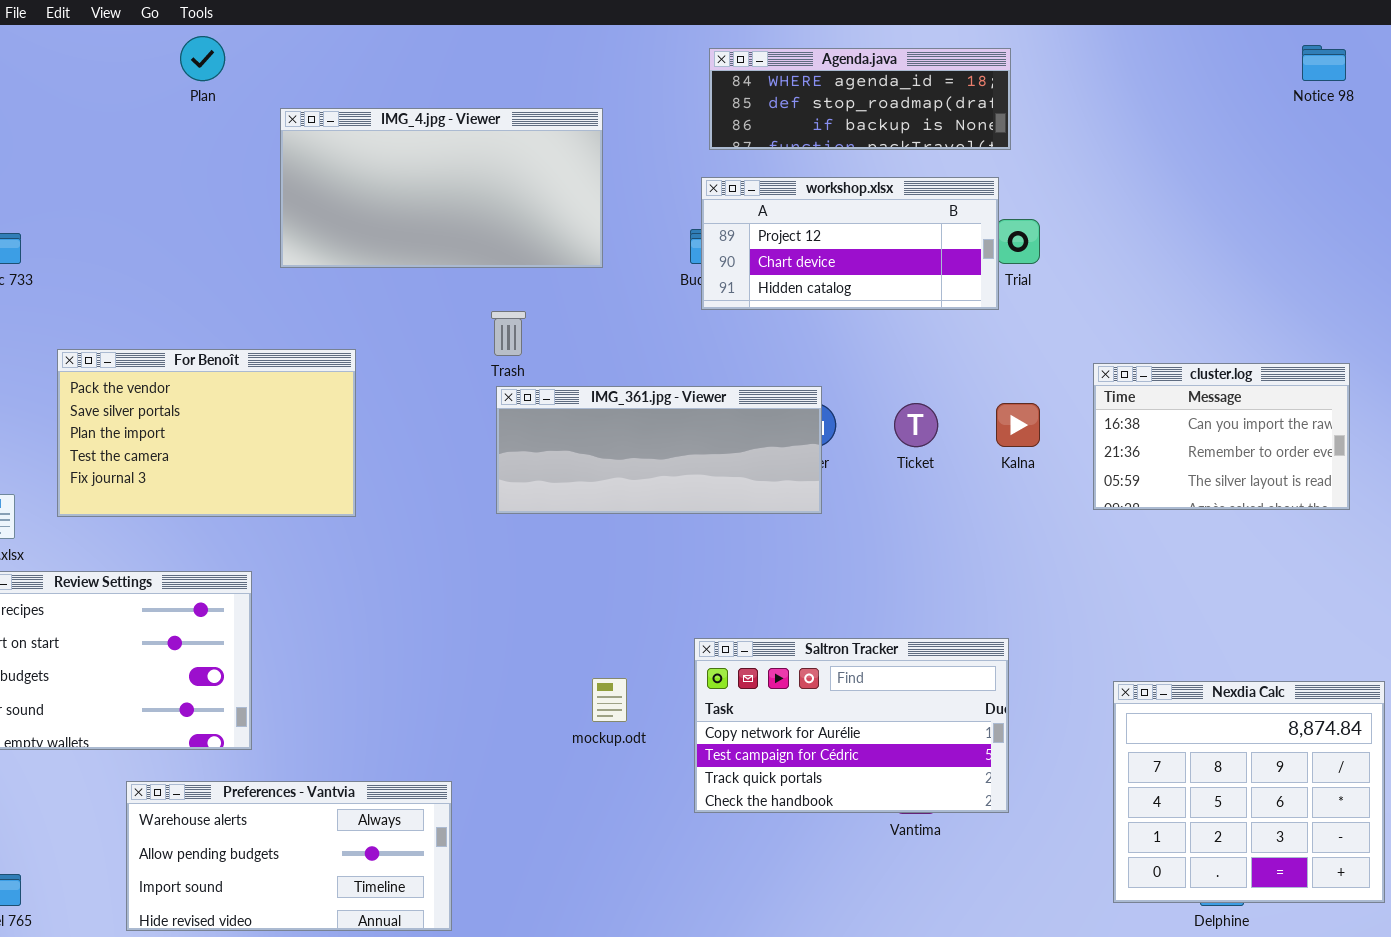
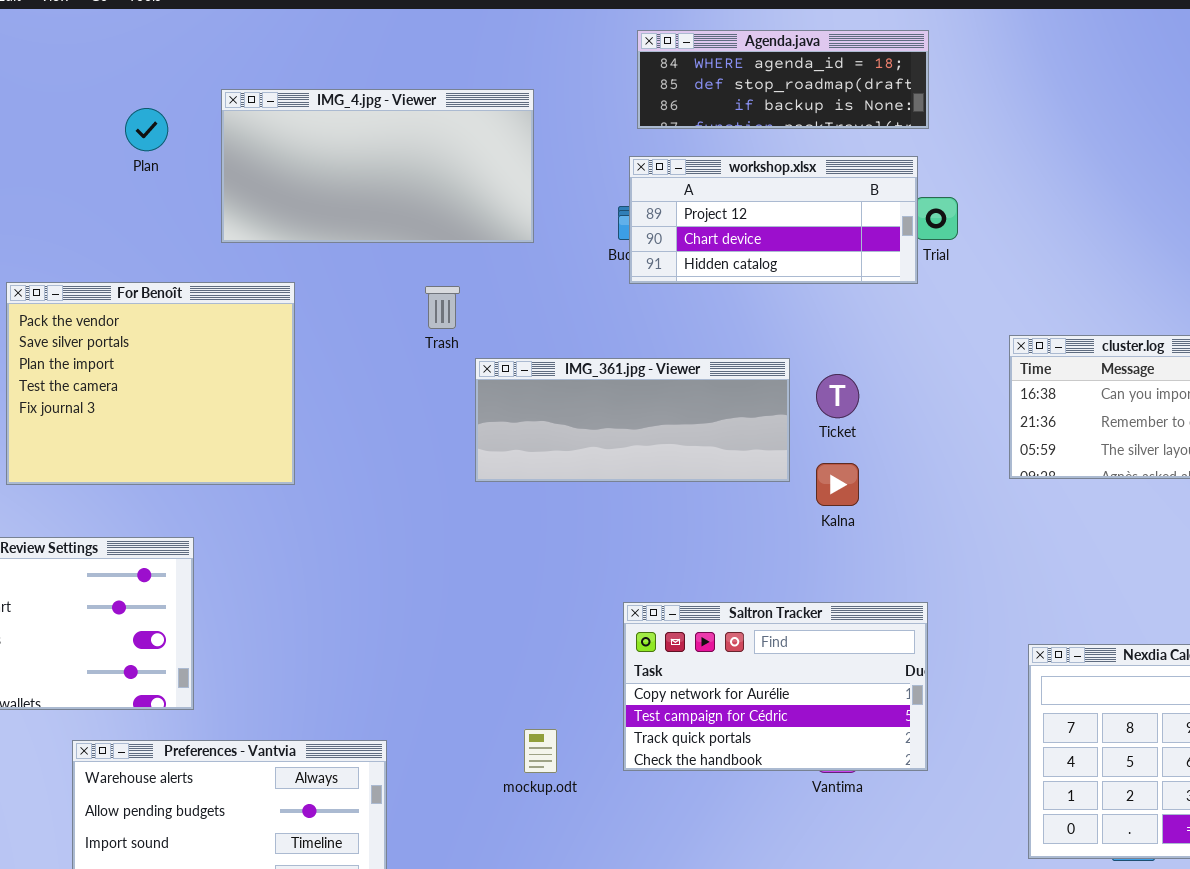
Plan: [180,36,225,81] -> [125,108,168,151], moved
For Benoît: [57,349,356,517] -> [6,282,295,485], resized
IMG_361.jpg - Viewer: [496,386,822,514] -> [475,358,790,482], moved
Kalna: [996,403,1040,447] -> [816,463,859,506], moved
mockup.odt: [592,678,627,722] -> [524,729,557,773], moved

